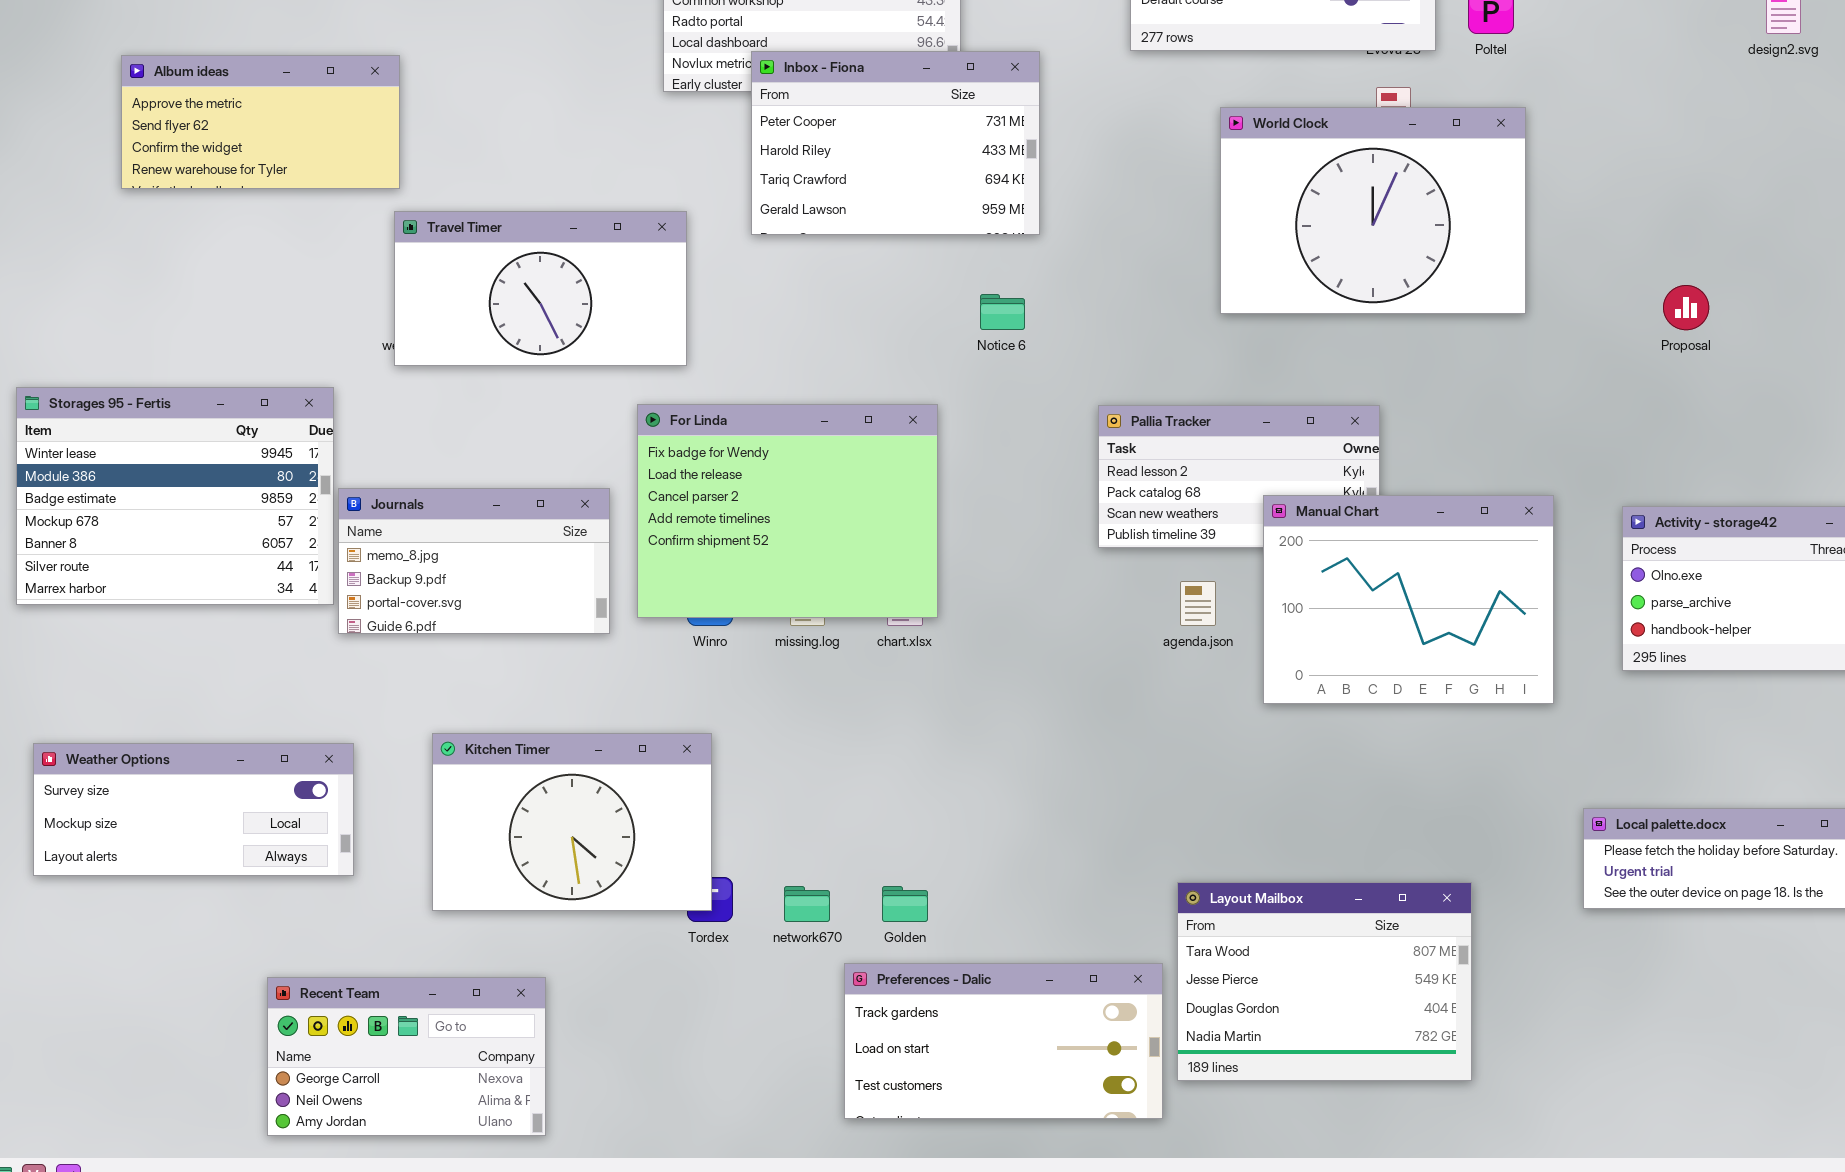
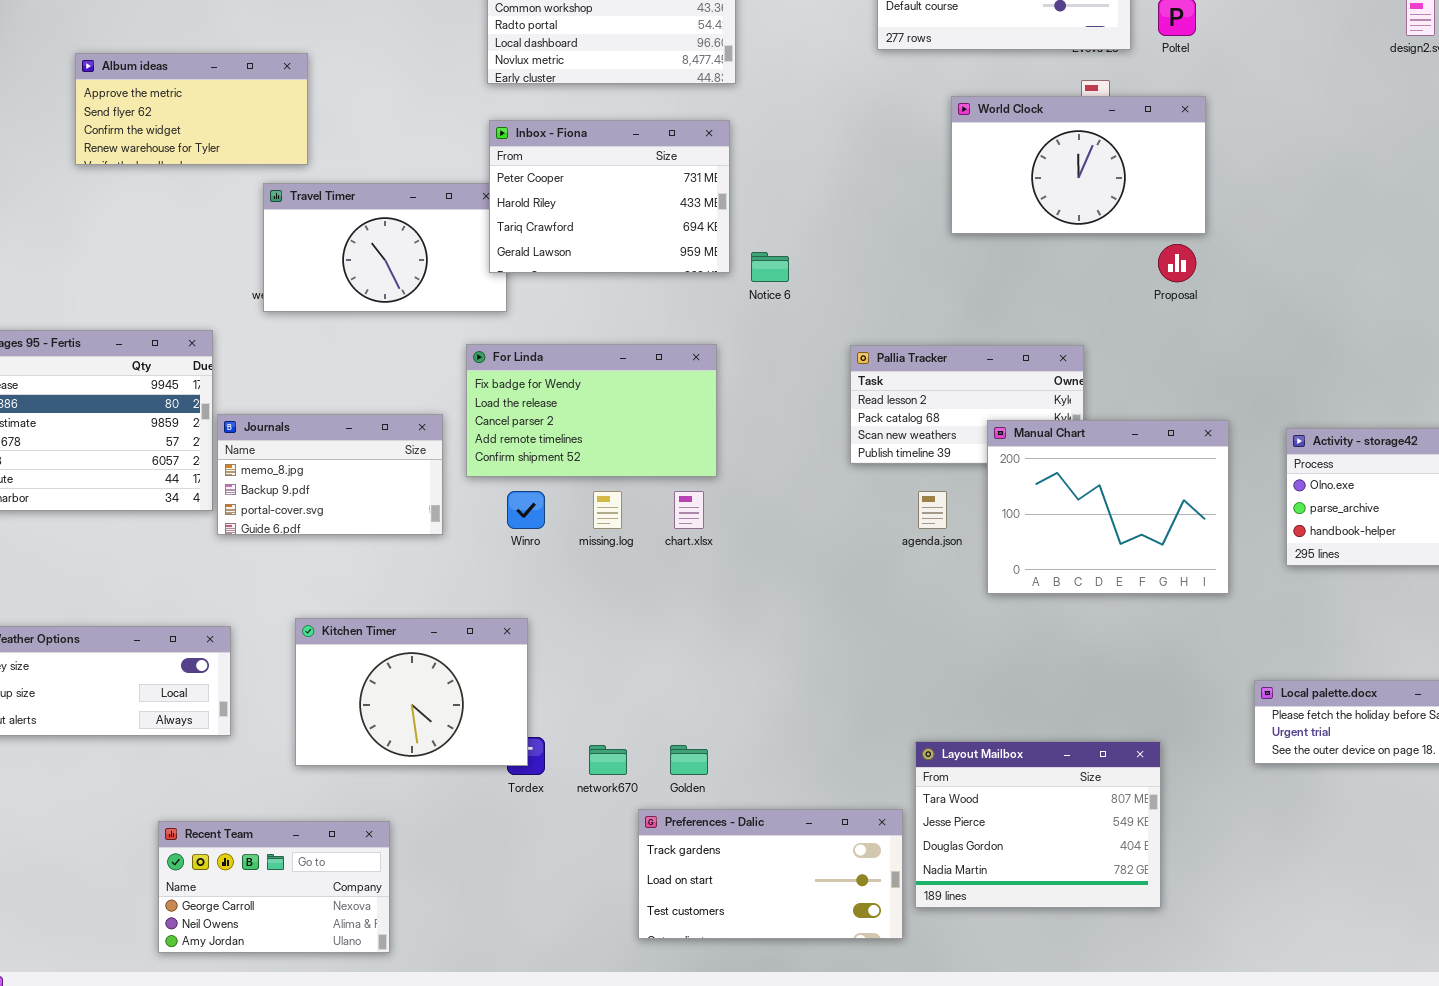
Inbox - Fiona: [751,51,1040,235] -> [489,120,730,273], moved
Album ideas: [121,55,400,189] -> [75,53,308,165], moved
World Clock: [1220,107,1526,314] -> [951,96,1206,234], resized
Proposal: [1663,285,1709,330] -> [1158,244,1196,282], moved
For Linda: [637,404,938,618] -> [466,344,717,477], resized

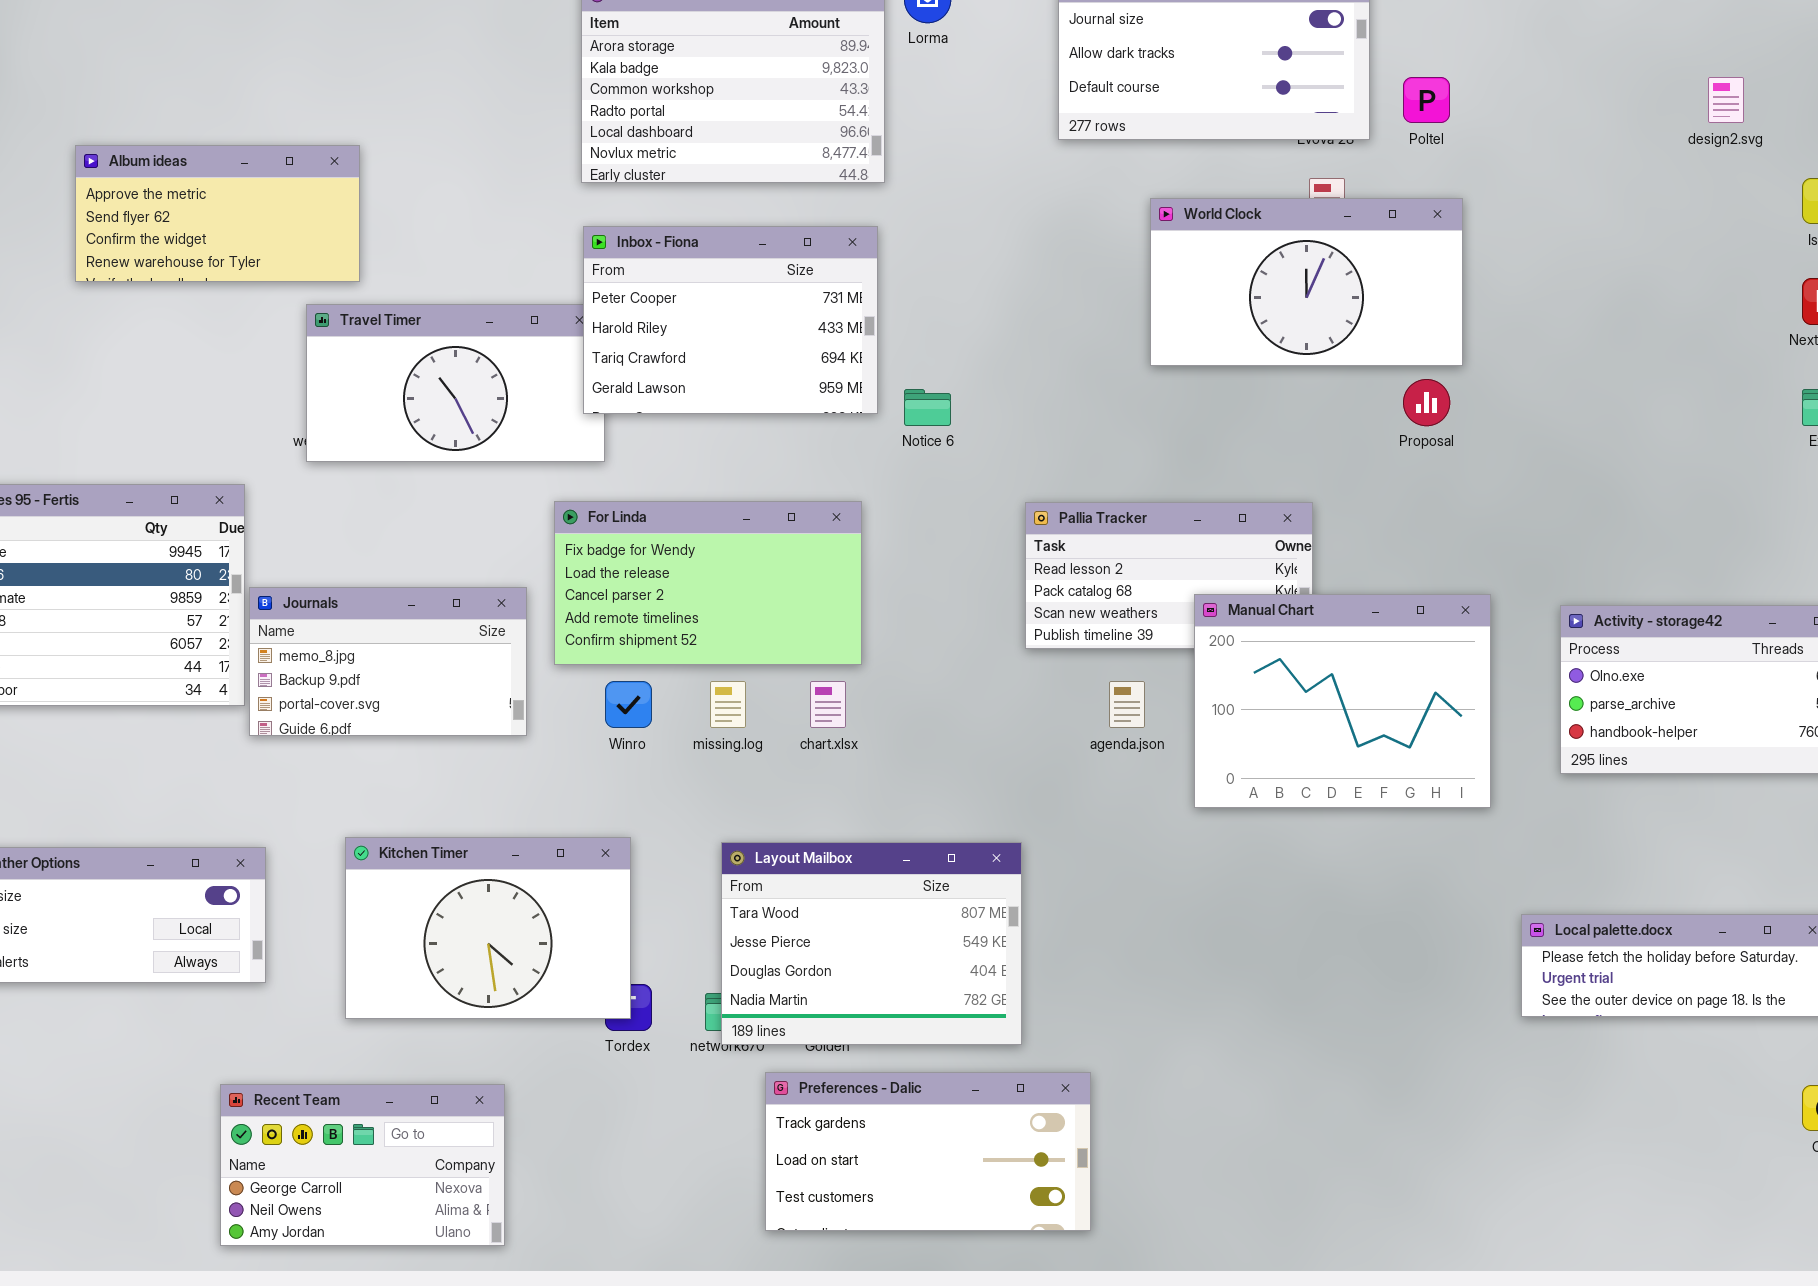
Layout Mailbox: [915,741,1161,908] -> [721,842,1022,1045], moved
Recent Team: [158,821,390,953] -> [220,1084,505,1246], moved

